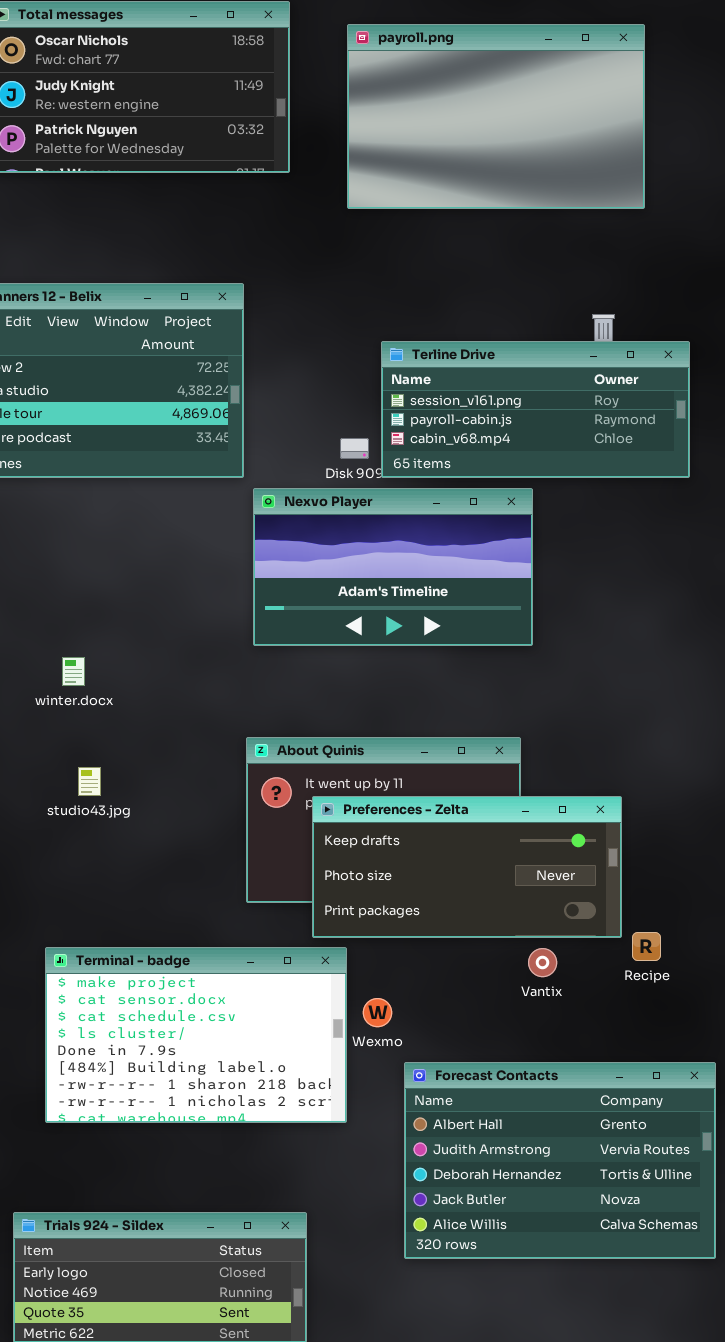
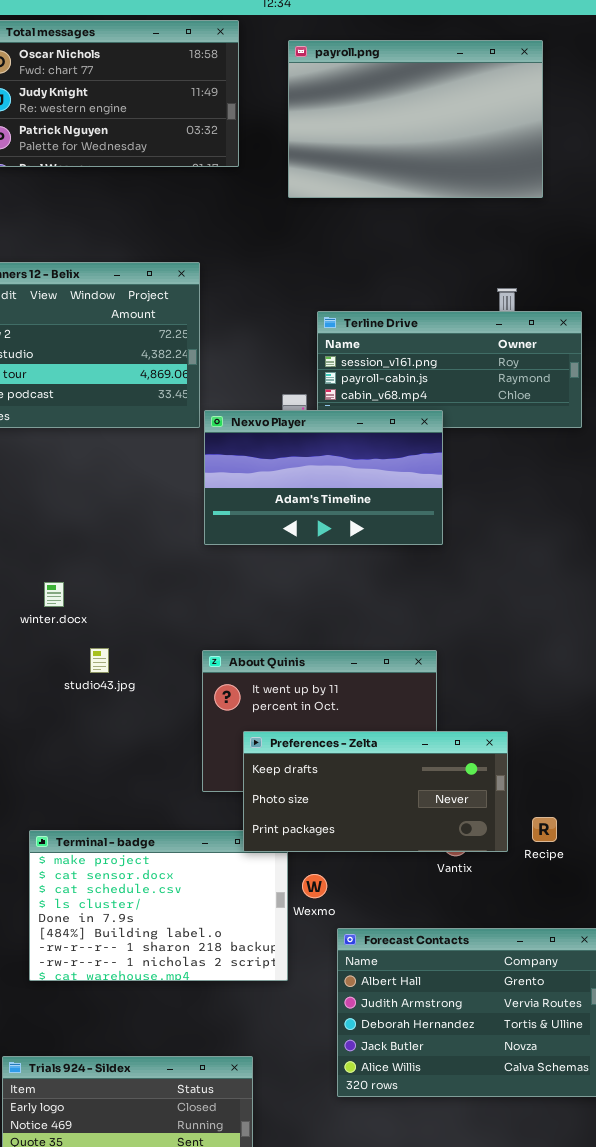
Nexvo Player: [253,488,533,646] -> [204,410,443,545], moved
studio43.jpg: [78,767,101,796] -> [90,648,109,673], moved
Preferences - Zelta: [312,796,622,938] -> [243,731,508,852], moved

